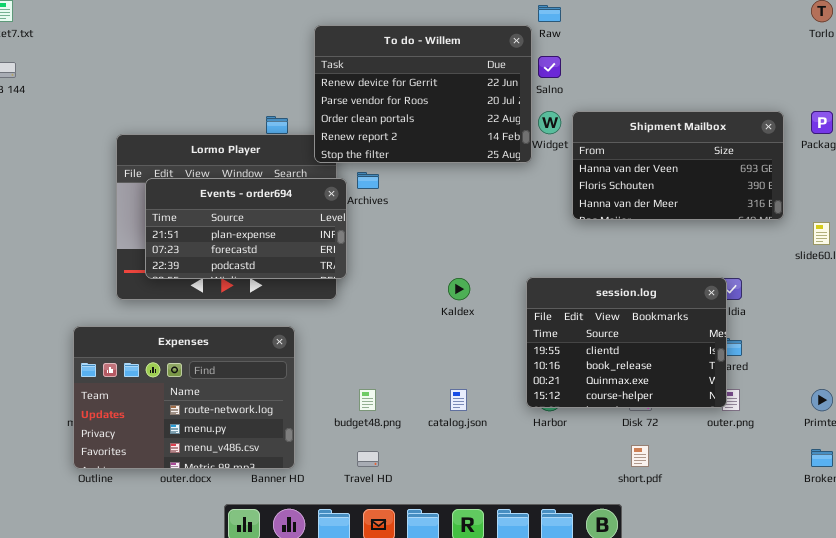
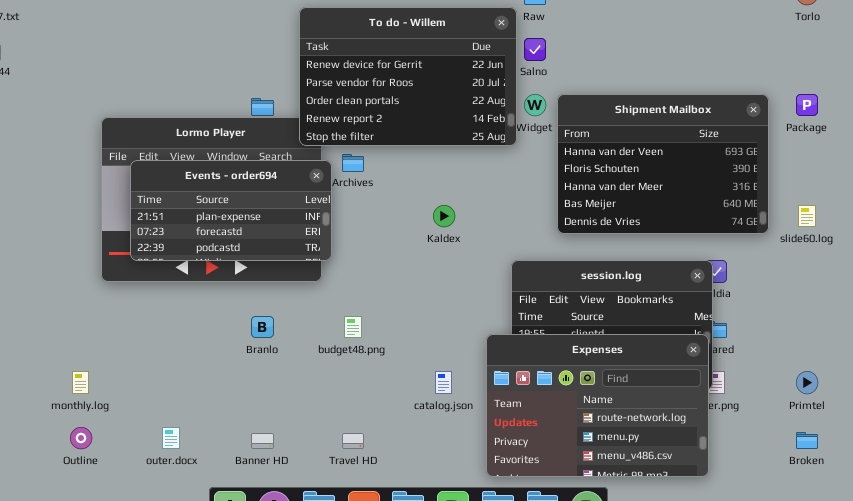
Shipment Mailbox: [572,111,784,220] -> [557,94,769,234], resized
Kaldex: [448,278,470,300] -> [433,205,455,227], moved
Expenses: [73,326,295,469] -> [486,334,709,477], moved
budget48.png: [359,389,376,411] -> [344,316,362,338], moved

